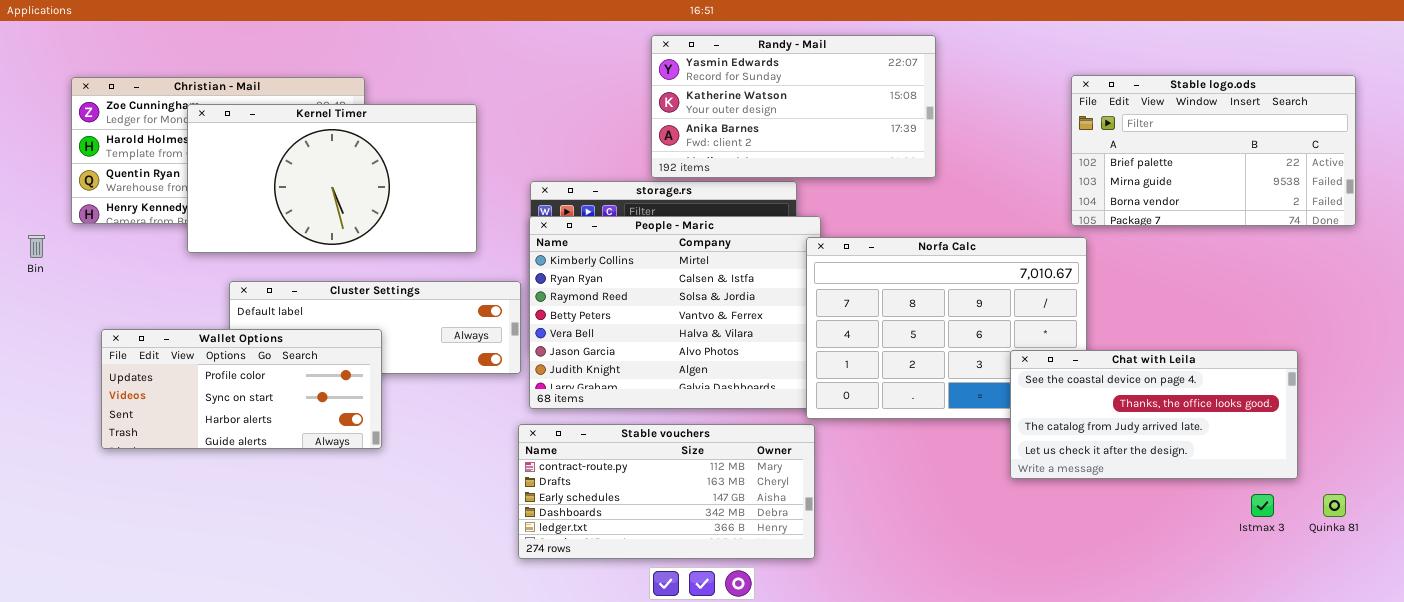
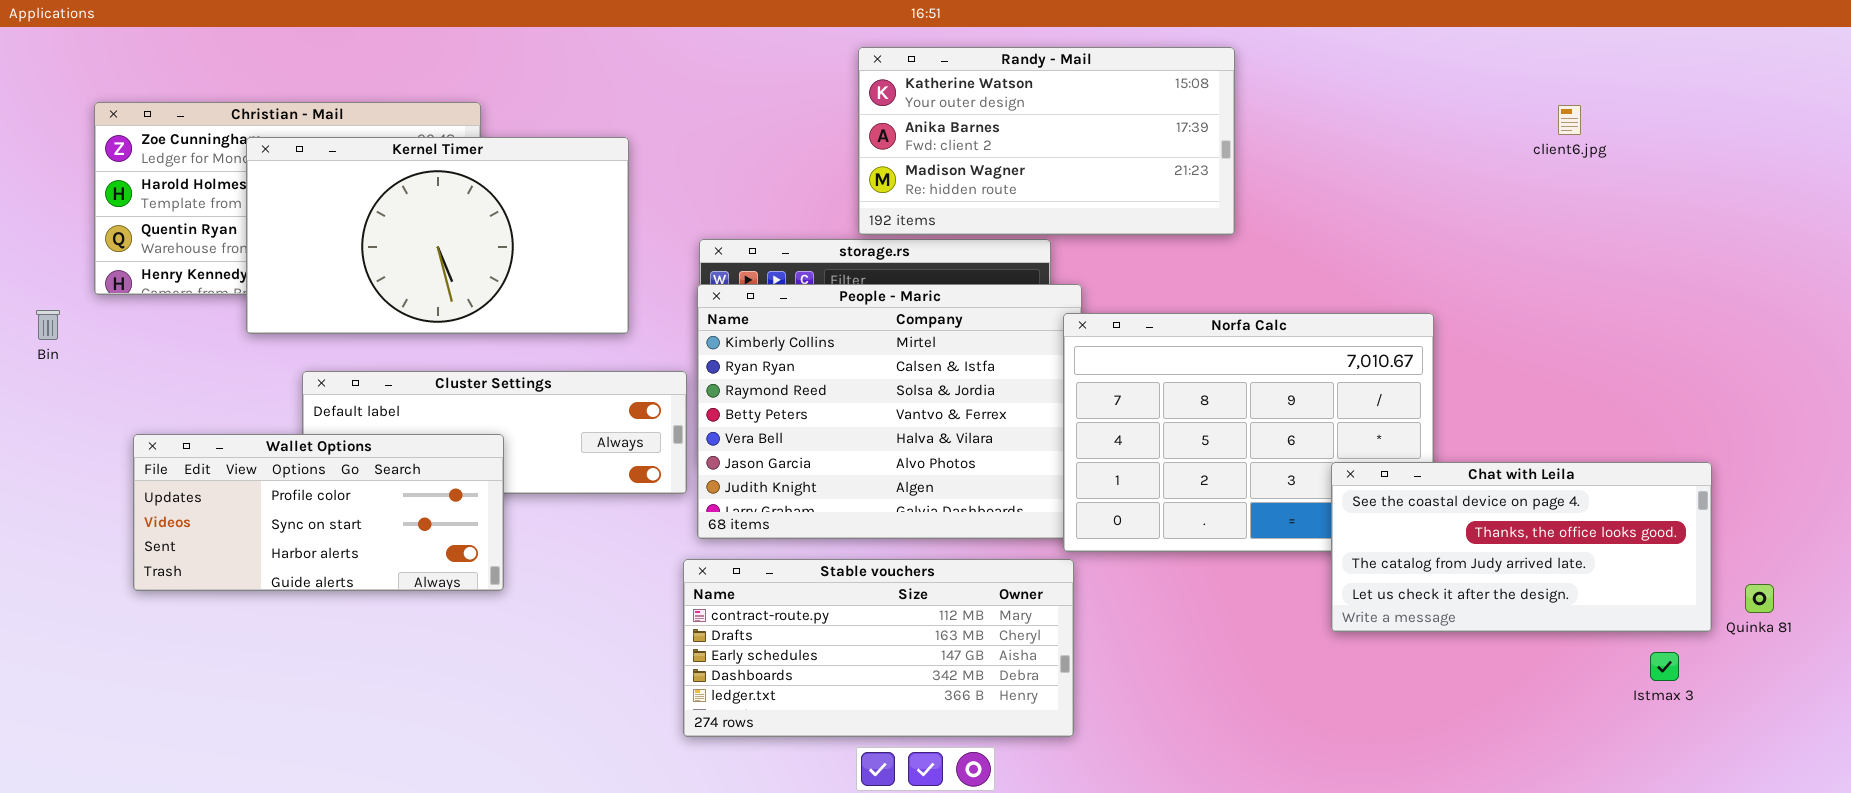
Randy - Mail: [651,35,936,178] -> [858,47,1235,235], scrolled down 1 row
Stable logo.ods: [1071,75,1356,226] -> none, closed
Quinka 81: [1323,494,1346,517] -> [1745,584,1774,613], moved

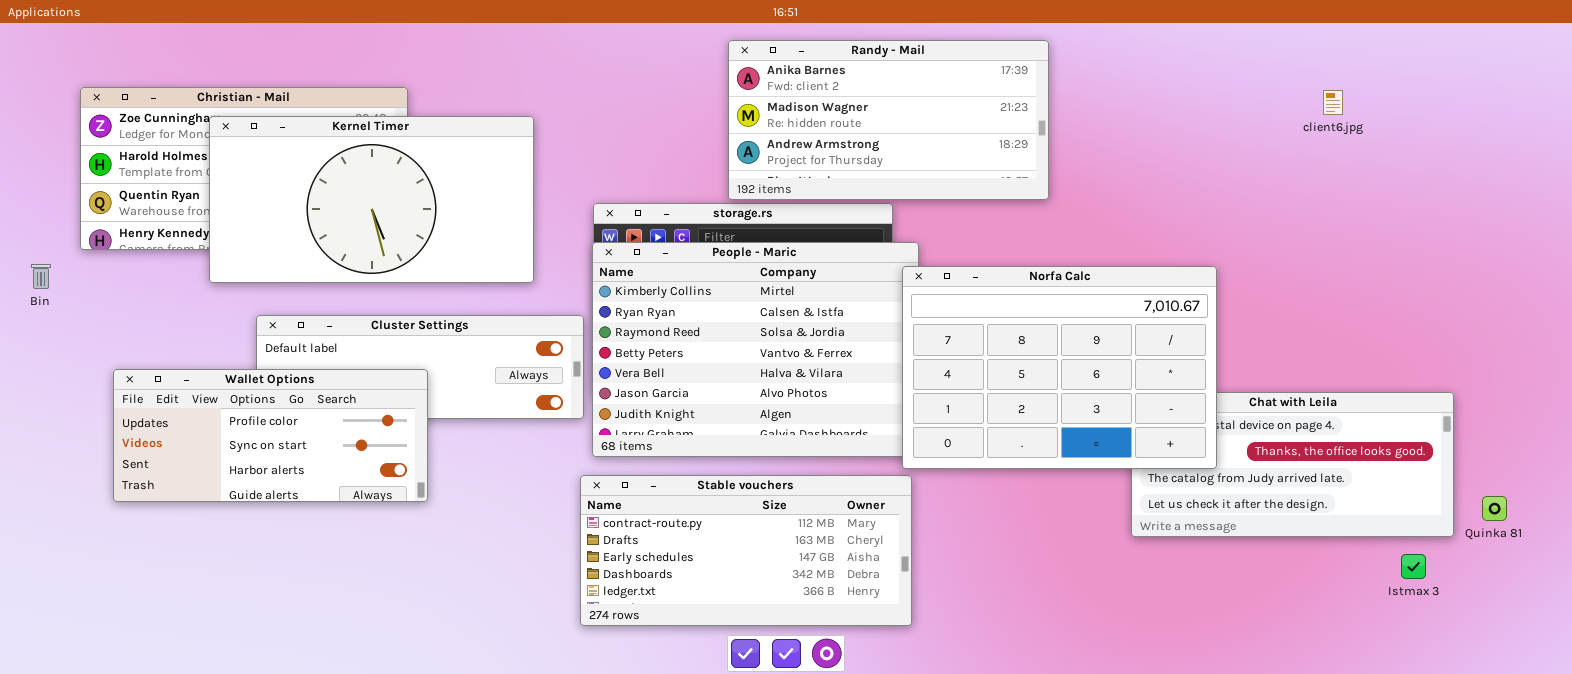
Randy - Mail: [858,47,1235,235] -> [728,40,1049,200], scrolled down 1 row
Norfa Calc: [1063,313,1434,552] -> [902,266,1217,469], raised

